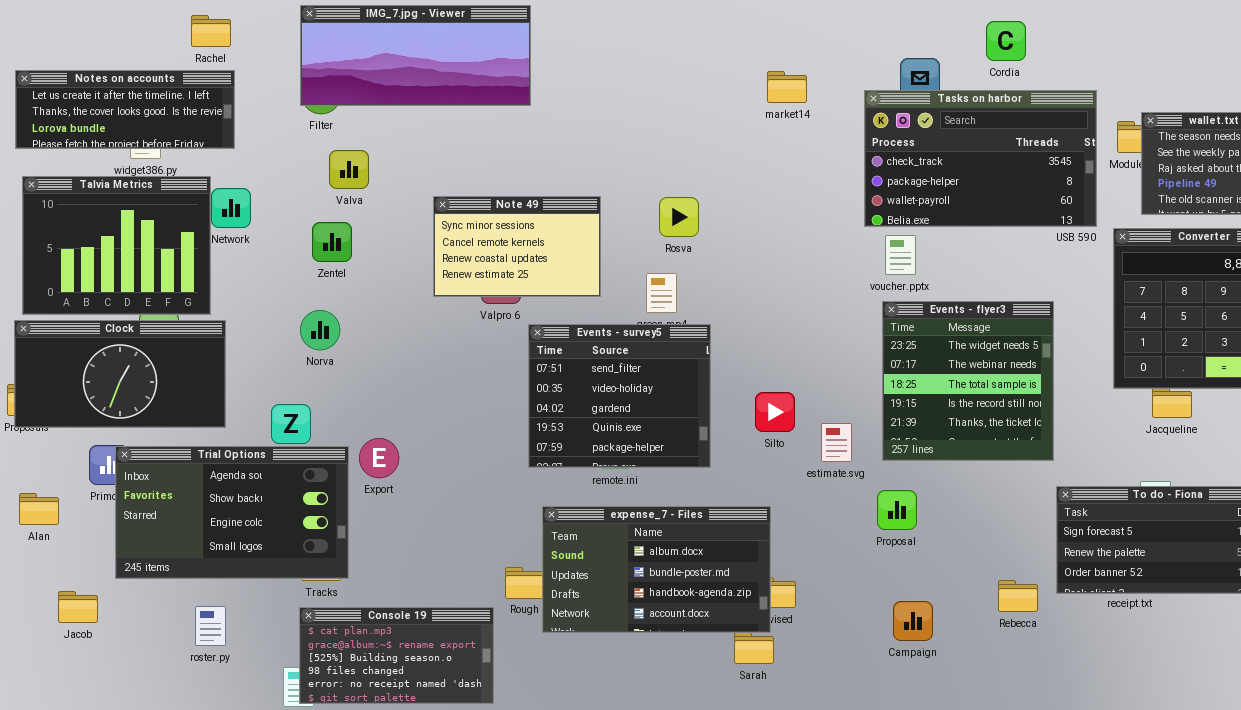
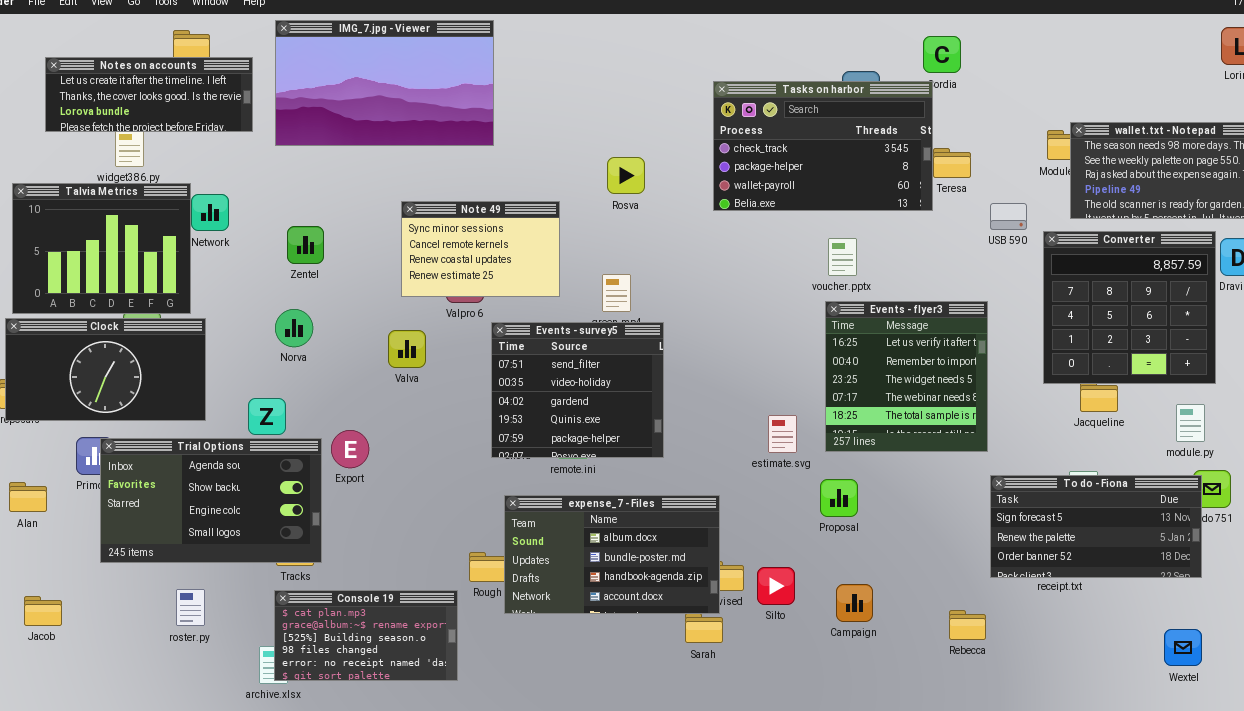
IMG_7.jpg - Viewer: [300,5,531,106] -> [275,20,494,146], resized
Notes on accounts: [15,70,235,149] -> [45,57,253,132], moved
Tasks on harbor: [864,90,1097,227] -> [713,81,933,211], moved
Valva: [329,150,369,189] -> [388,330,426,368], moved
Rosva: [659,197,699,237] -> [607,157,645,194], moved
Events - flyer3: [882,301,1054,461] -> [825,301,988,452], scrolled up 2 rows
Silto: [755,392,795,432] -> [757,567,795,605], moved
Rebecca: [998,580,1038,612] -> [949,610,986,640], moved
Jacob: [58,591,98,623] -> [24,596,62,626], moved

